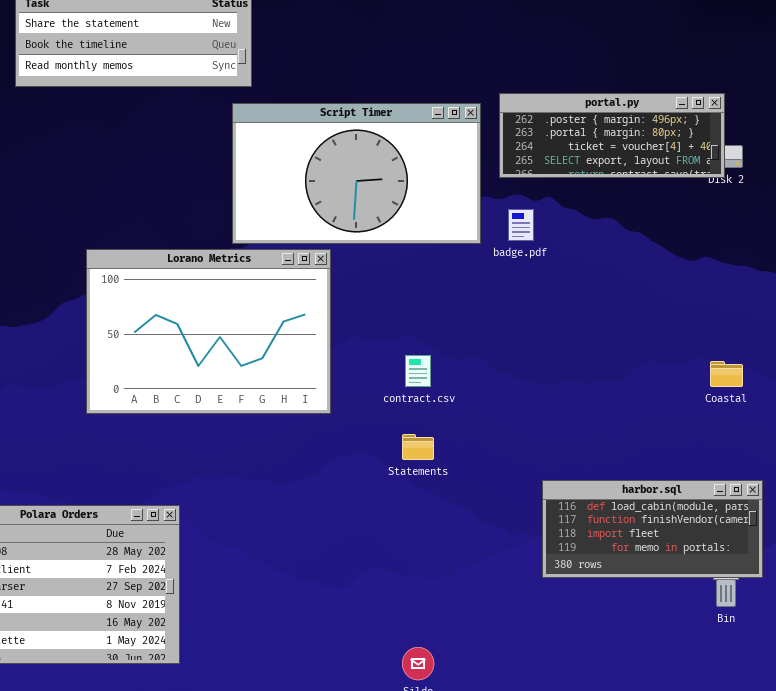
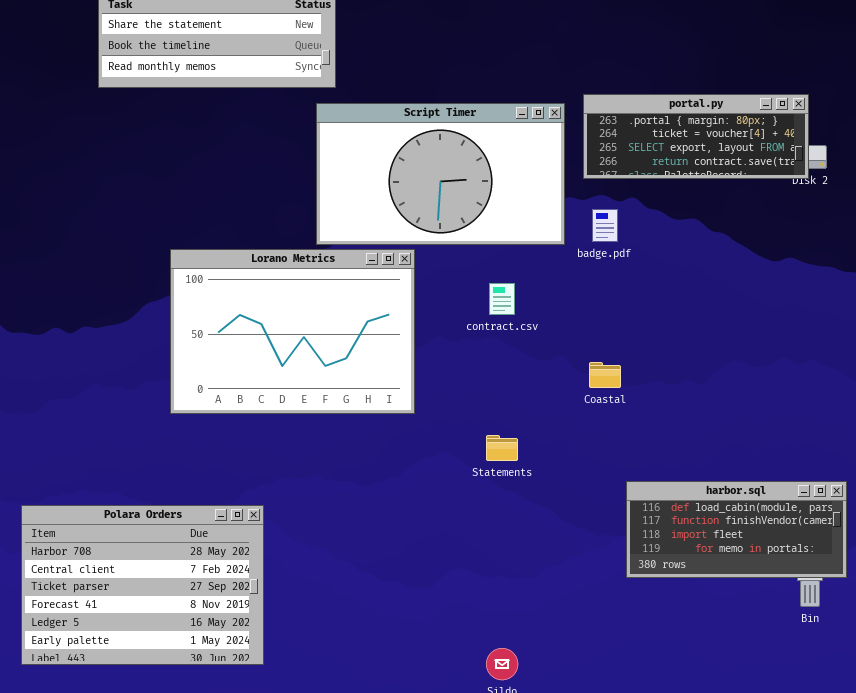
portal.py: [499,93,725,178] -> [583,94,809,179], scrolled down 1 row
contract.csv: [405,355,431,387] -> [489,283,515,315], moved
Coastal: [710,361,743,387] -> [589,362,621,388], moved

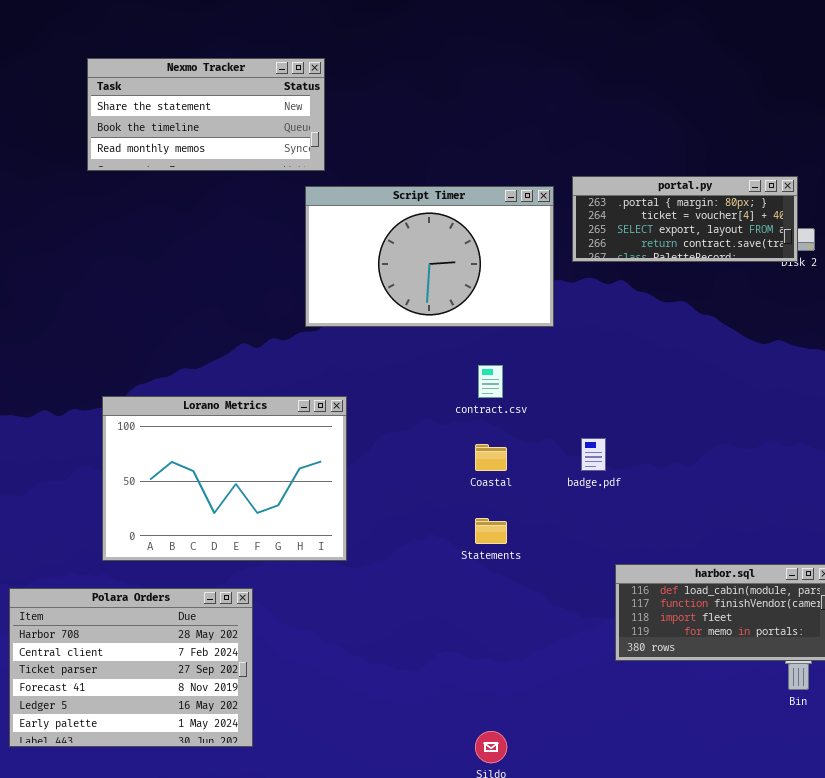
badge.pdf: [592,209,618,242] -> [581,438,606,471], moved
Lorano Metrics: [170,249,415,414] -> [102,396,347,561], moved
Coastal: [589,362,621,388] -> [475,444,507,471], moved

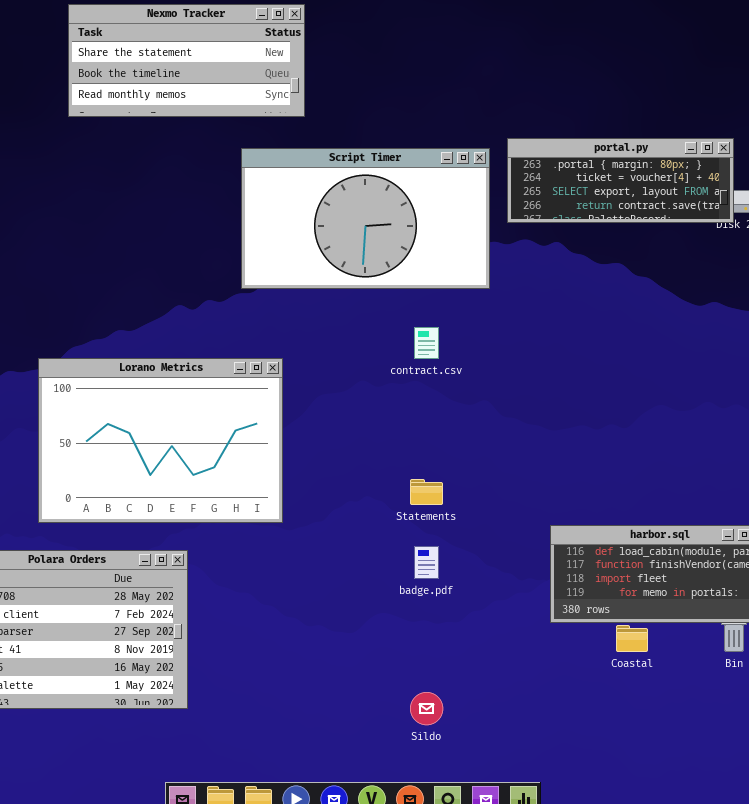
Nexmo Tracker: [87,58,325,171] -> [68,4,305,117], moved
badge.pdf: [581,438,606,471] -> [414,546,439,579], moved
Coastal: [475,444,507,471] -> [616,625,648,652], moved

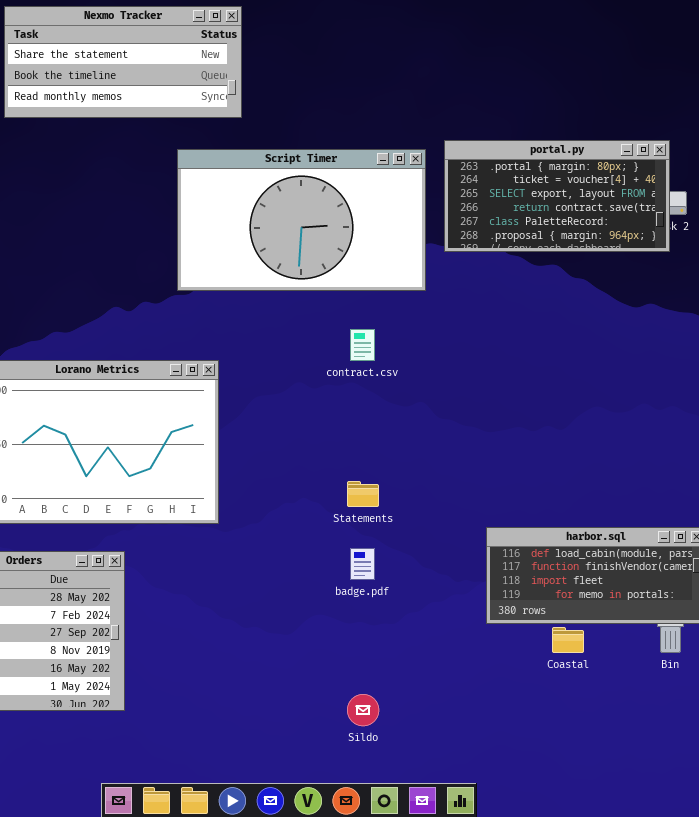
portal.py: [507,138,734,223] -> [444,140,670,252], resized

